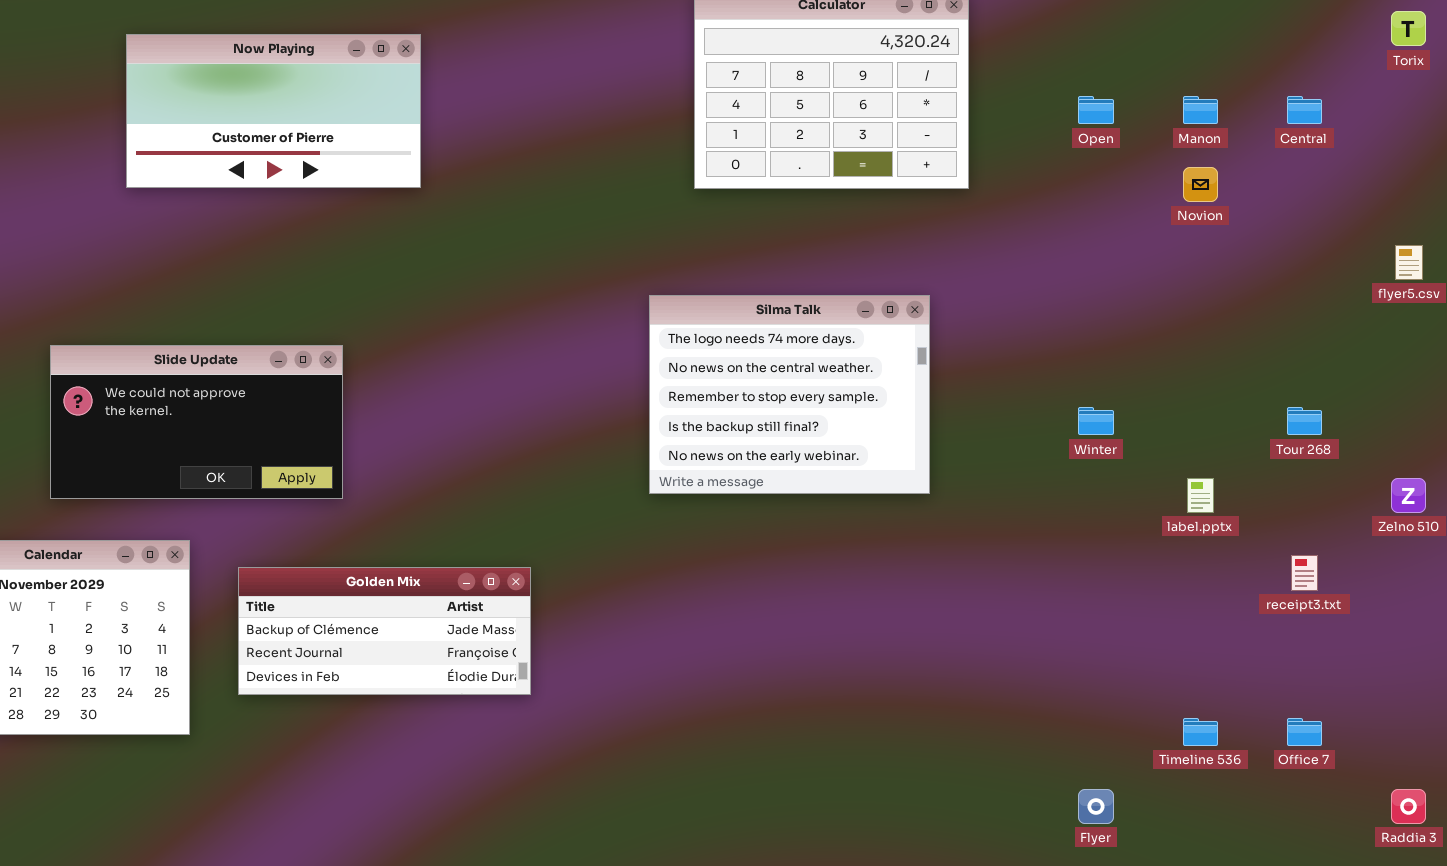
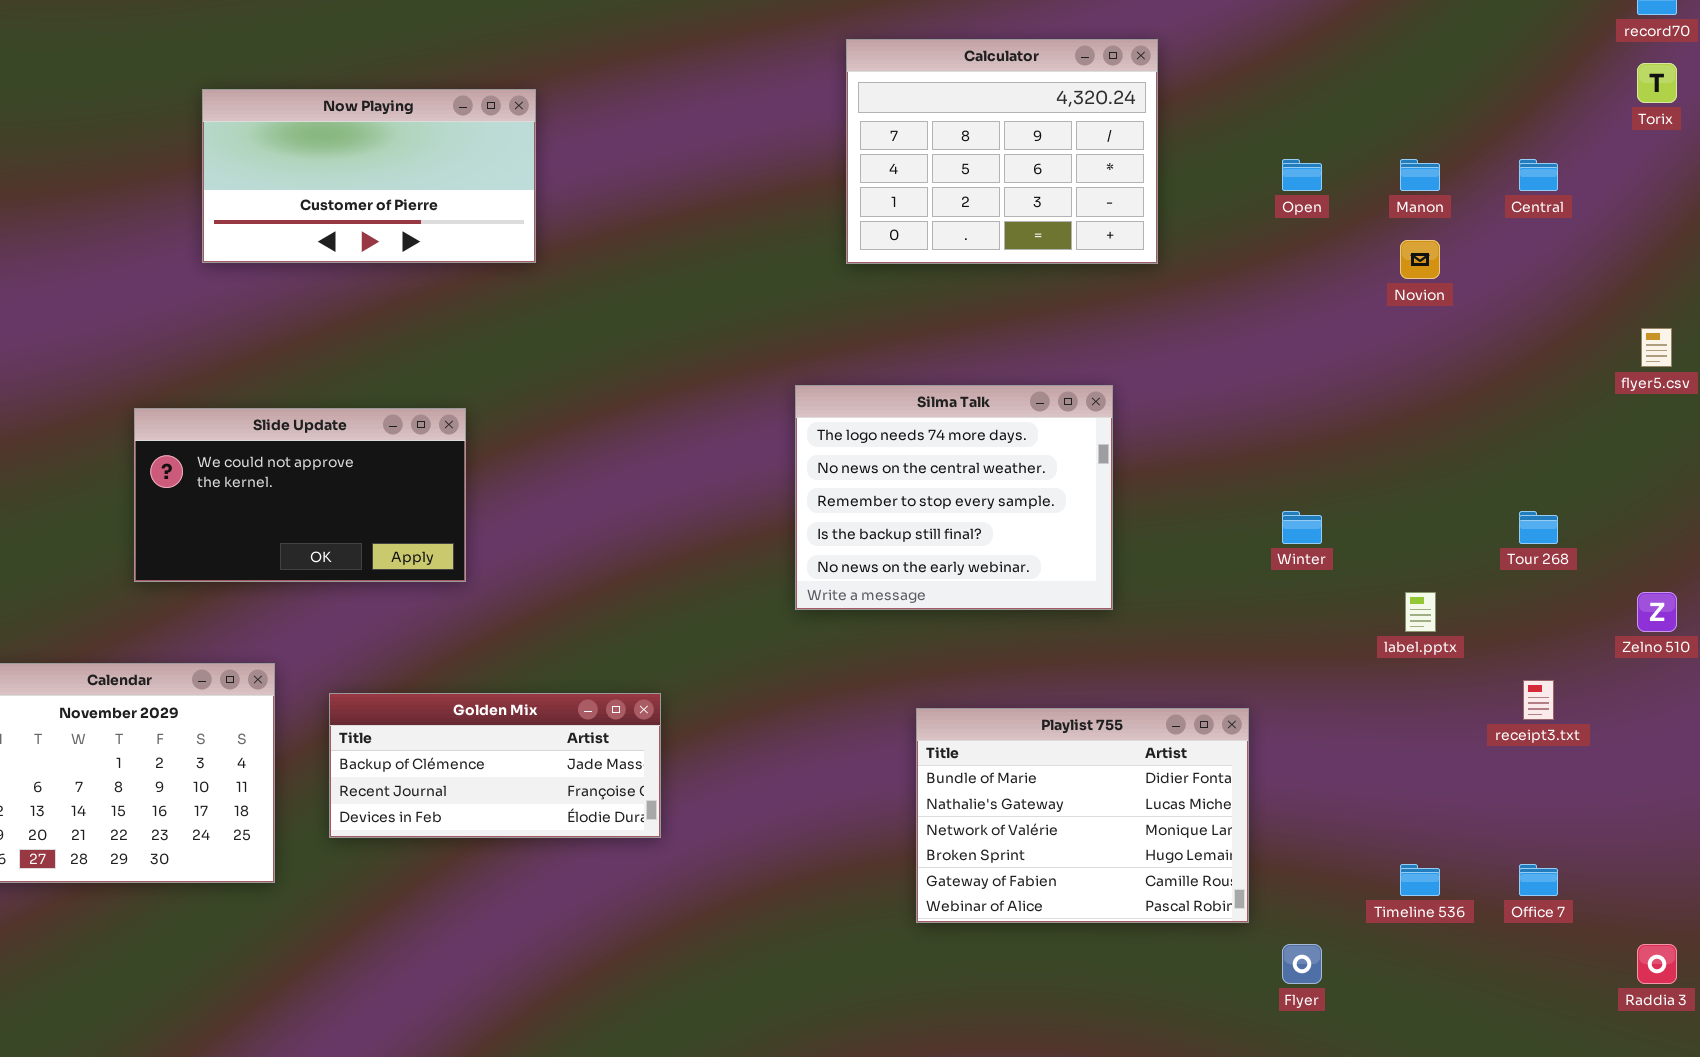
Slide Update: [50,345,343,499] -> [134,408,466,582], moved
Playlist 755: none -> [916,708,1249,923], opened

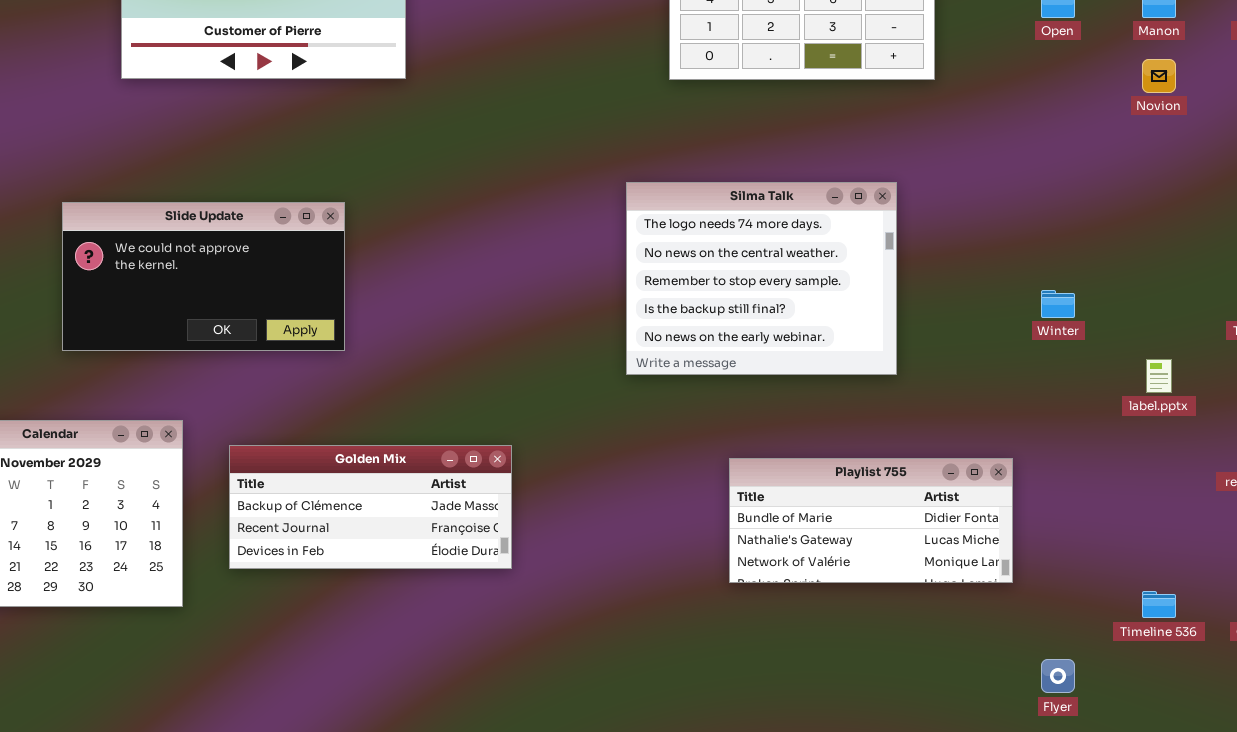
Playlist 755: [916,708,1249,923] -> [729,458,1013,583], resized

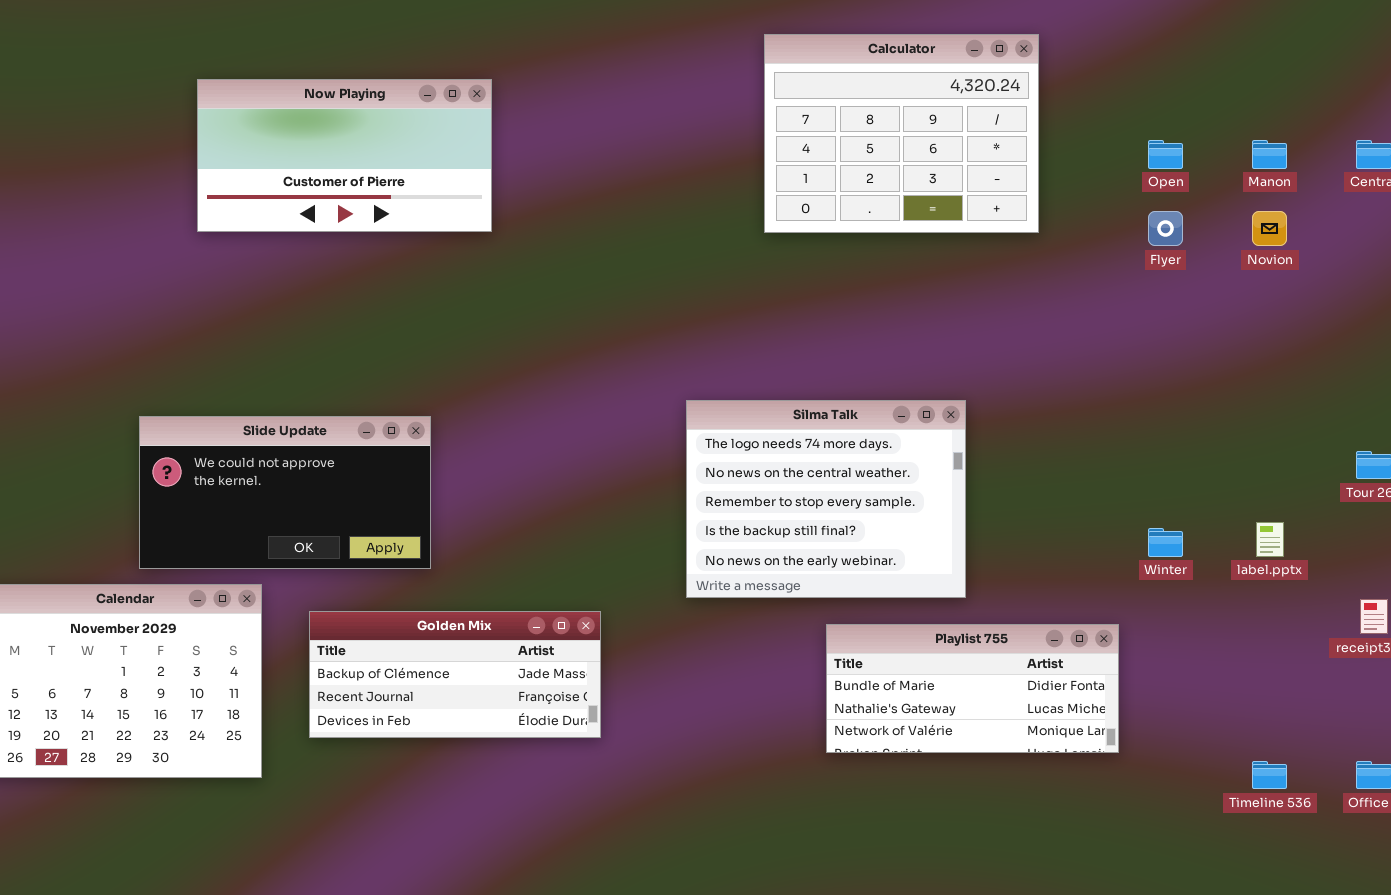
Silma Talk: [626,182,897,375] -> [686,400,966,598], moved
Slide Update: [62,202,345,351] -> [139,416,431,569], moved
Winter: [1041,290,1075,318] -> [1148,528,1183,557], moved
Flyer: [1041,659,1075,693] -> [1148,211,1183,246], moved

